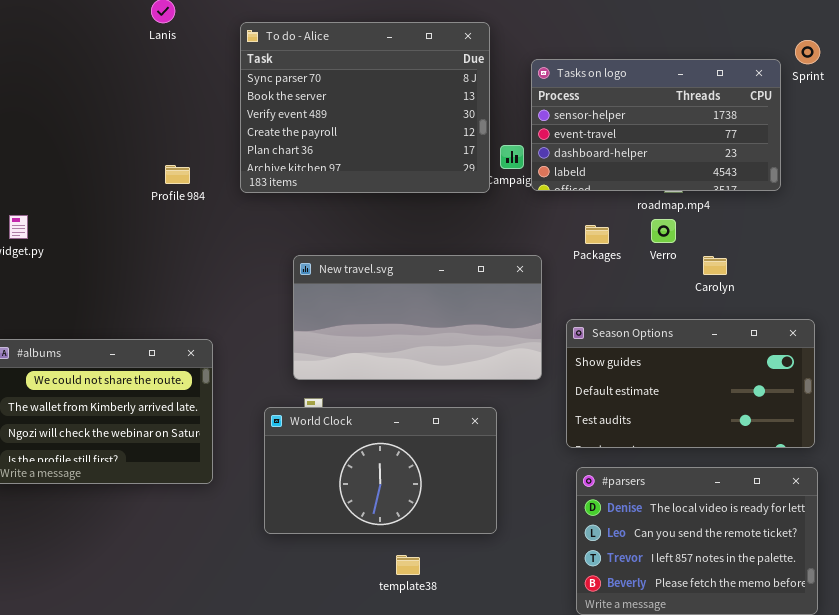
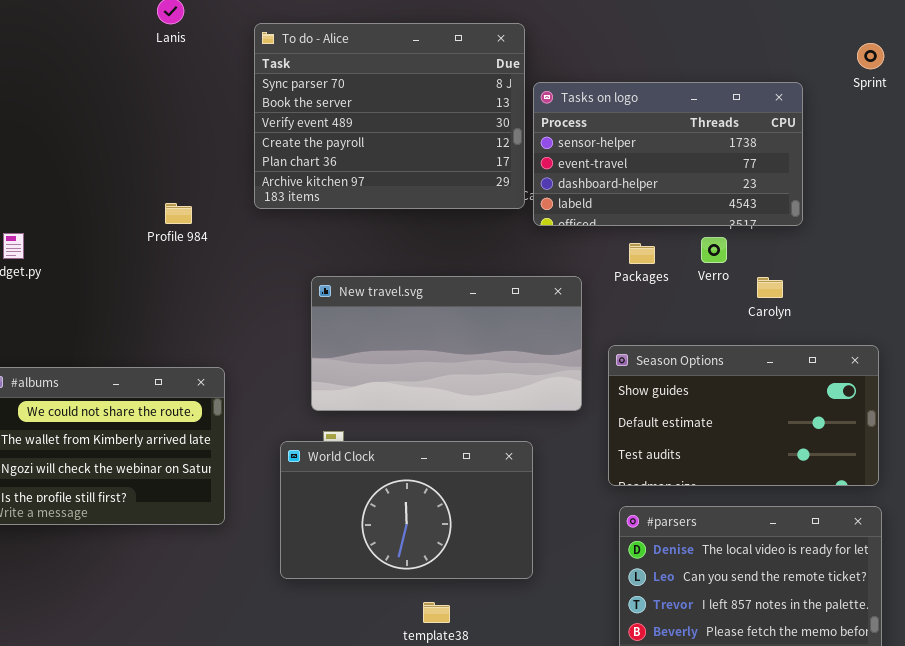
Tasks on logo: [531,59,781,191] -> [533,82,803,226], moved
Profile 984: [165,165,190,184] -> [165,203,192,224], moved

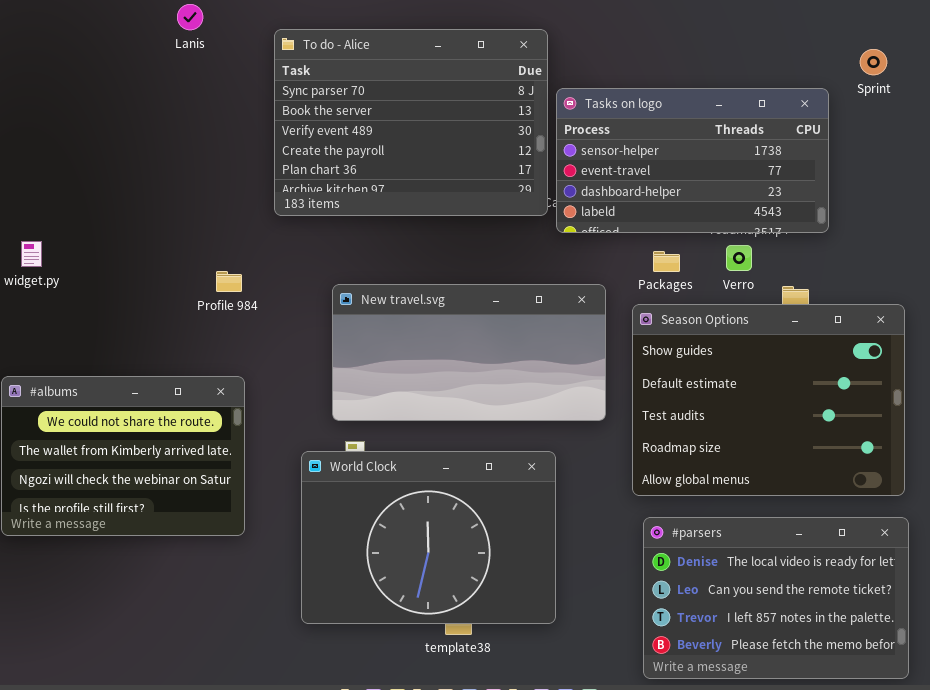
Sprint: [857,43,884,69] -> [860,49,887,75], moved
Profile 984: [165,203,192,224] -> [216,271,242,292], moved
Season Options: [608,345,879,486] -> [632,304,905,496], resized
World Clock: [280,441,533,579] -> [301,451,556,624], resized

